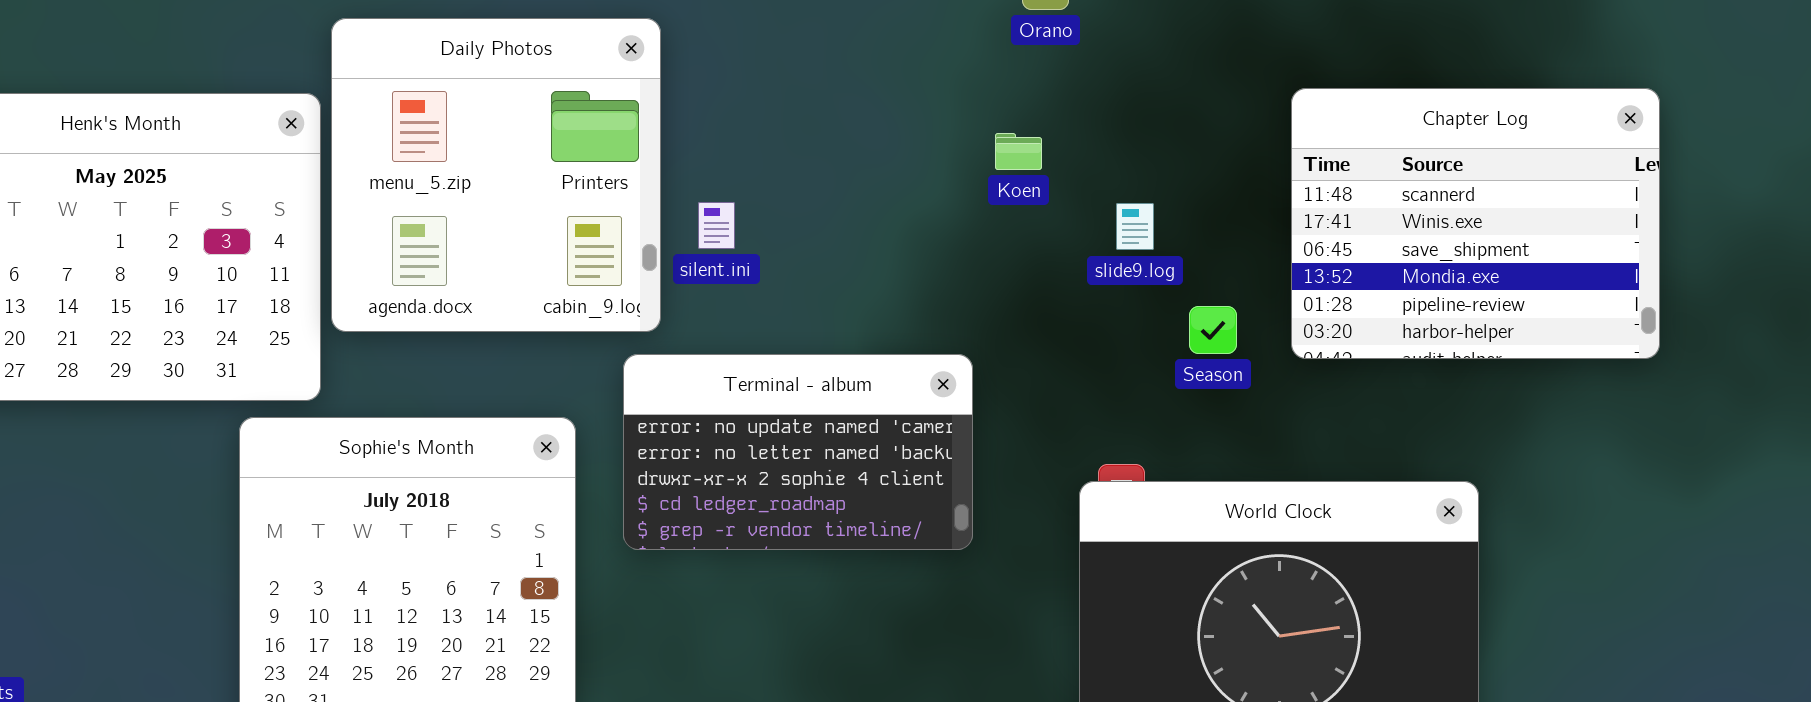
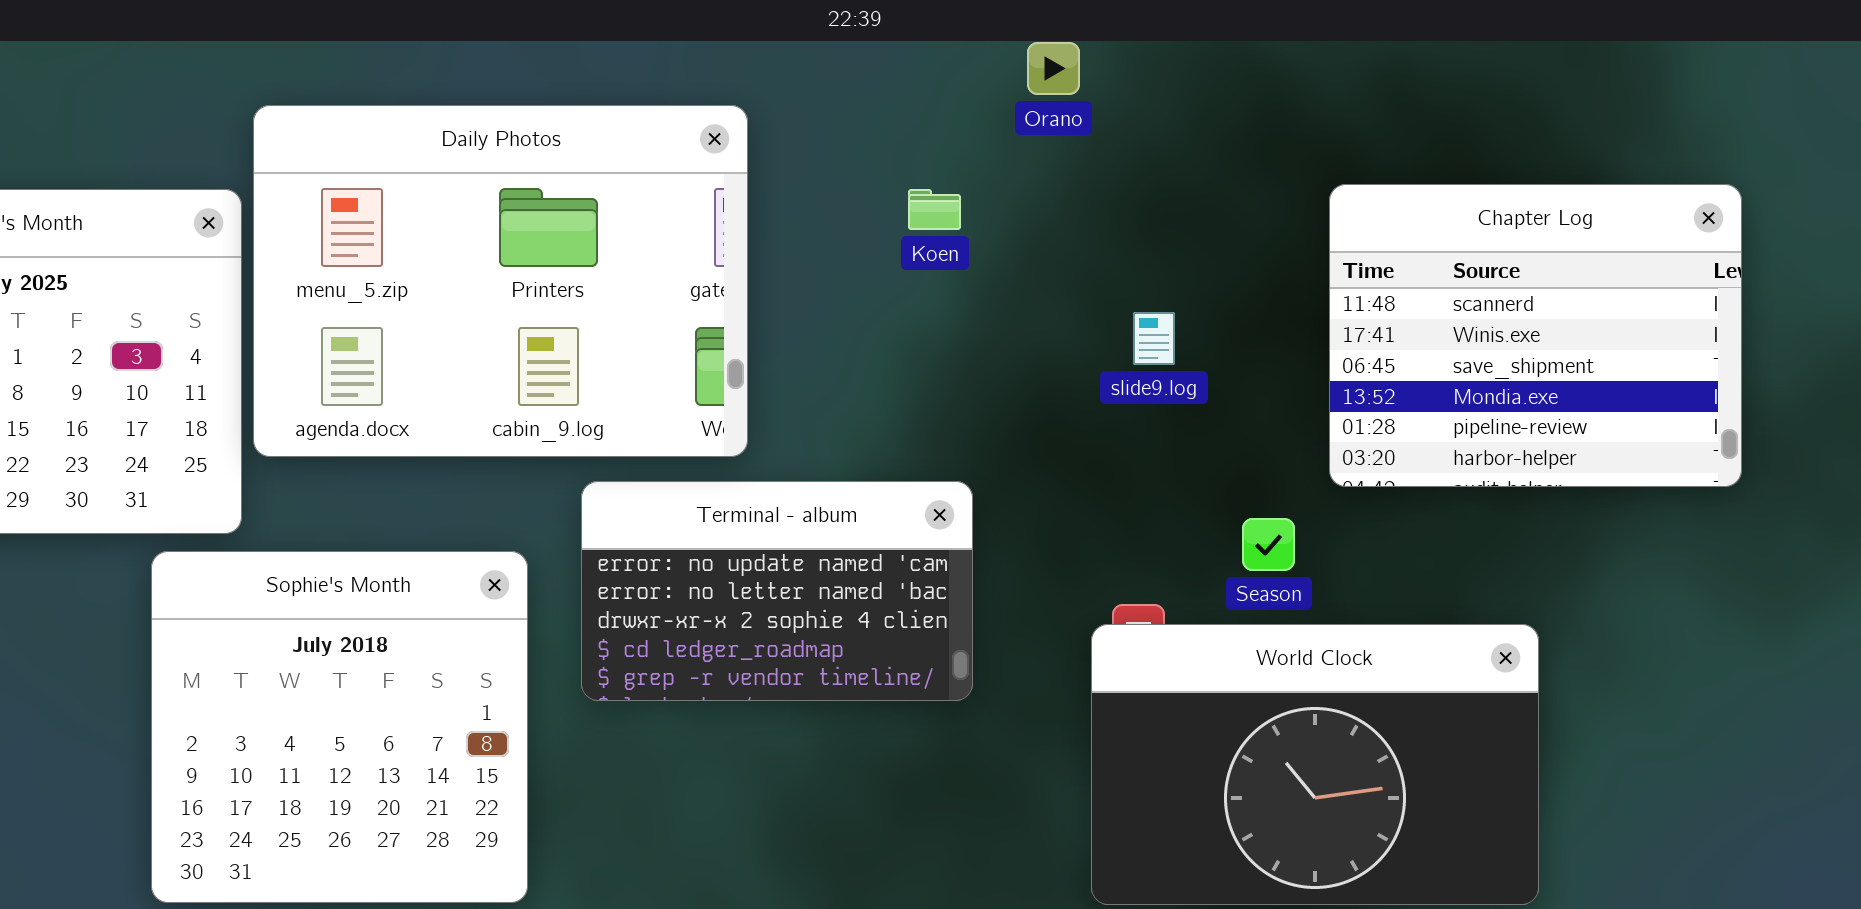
Daily Photos: [331,18,661,332] -> [253,105,748,457], resized
Koen: [995,133,1042,170] -> [908,189,961,230], moved
Season: [1189,306,1237,354] -> [1242,518,1295,571], moved

